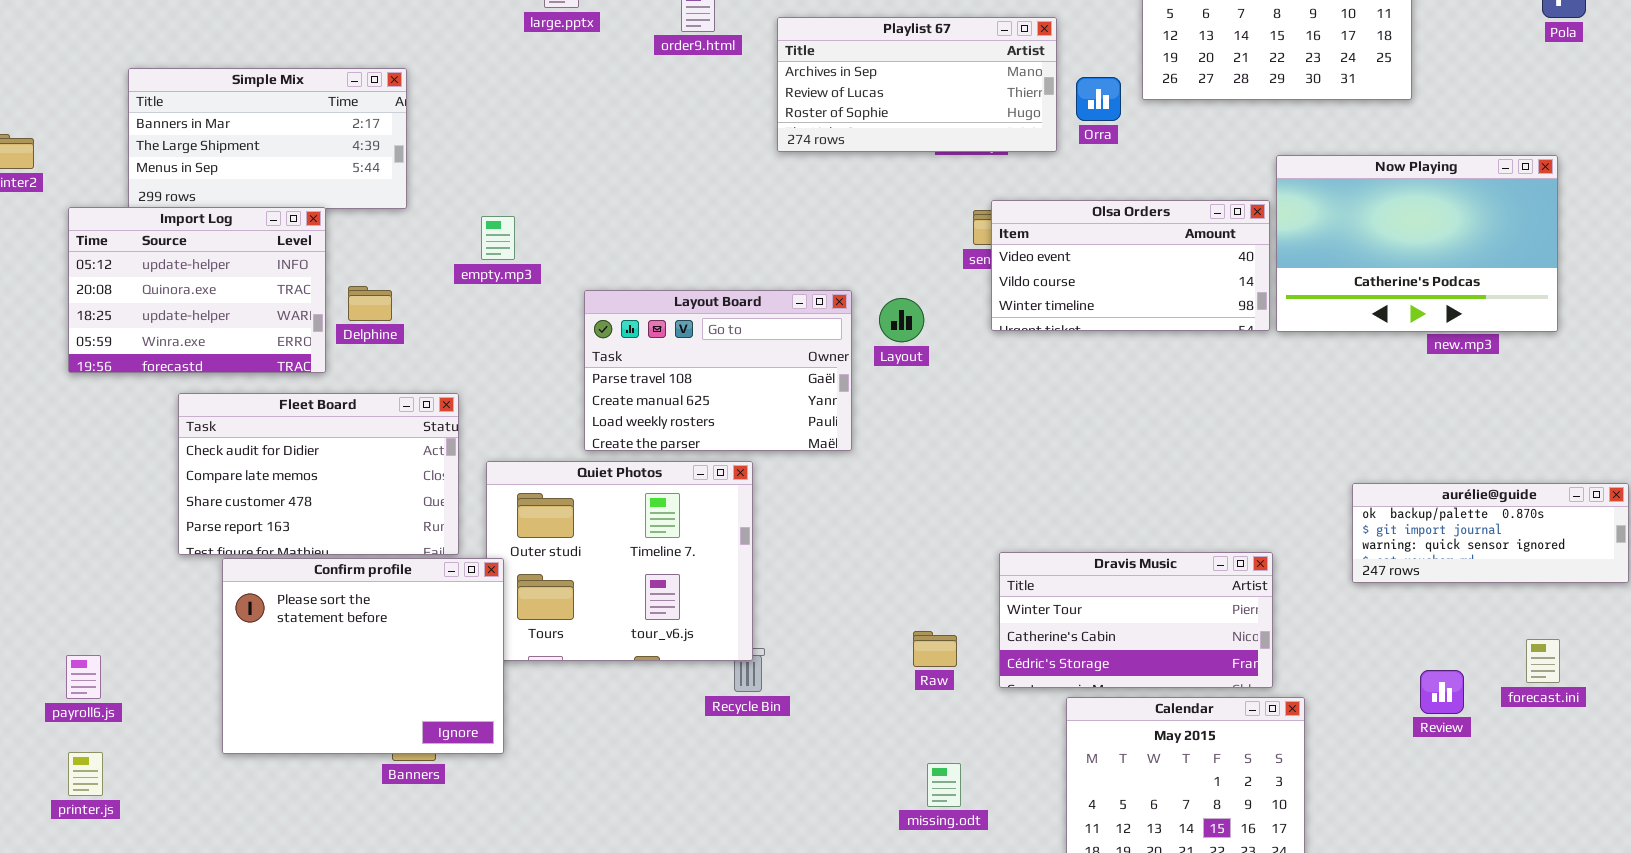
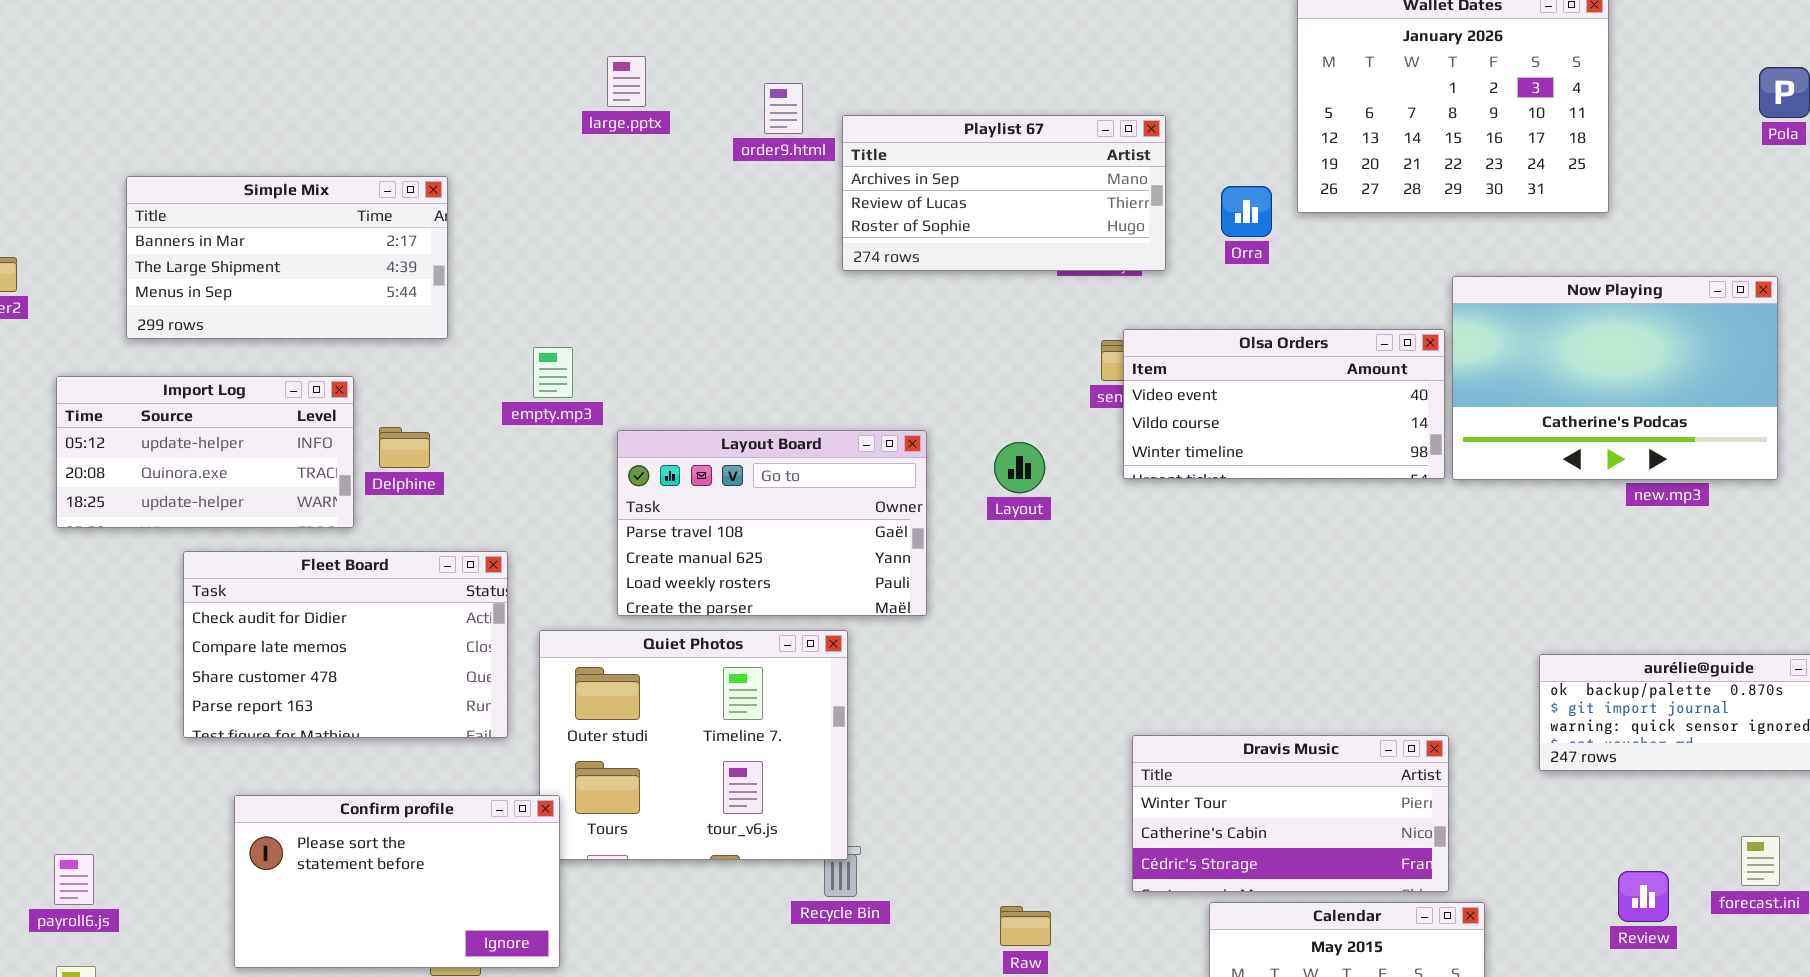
Playlist 67: [777,17,1057,152] -> [842,115,1166,271], moved
Import Log: [68,207,326,373] -> [56,376,354,528], resized
Layout Board: [584,290,852,451] -> [617,430,927,616], moved
Confirm profile: [222,558,504,754] -> [234,795,560,968], resized
Raw: [913,631,957,667] -> [1000,906,1051,946], moved

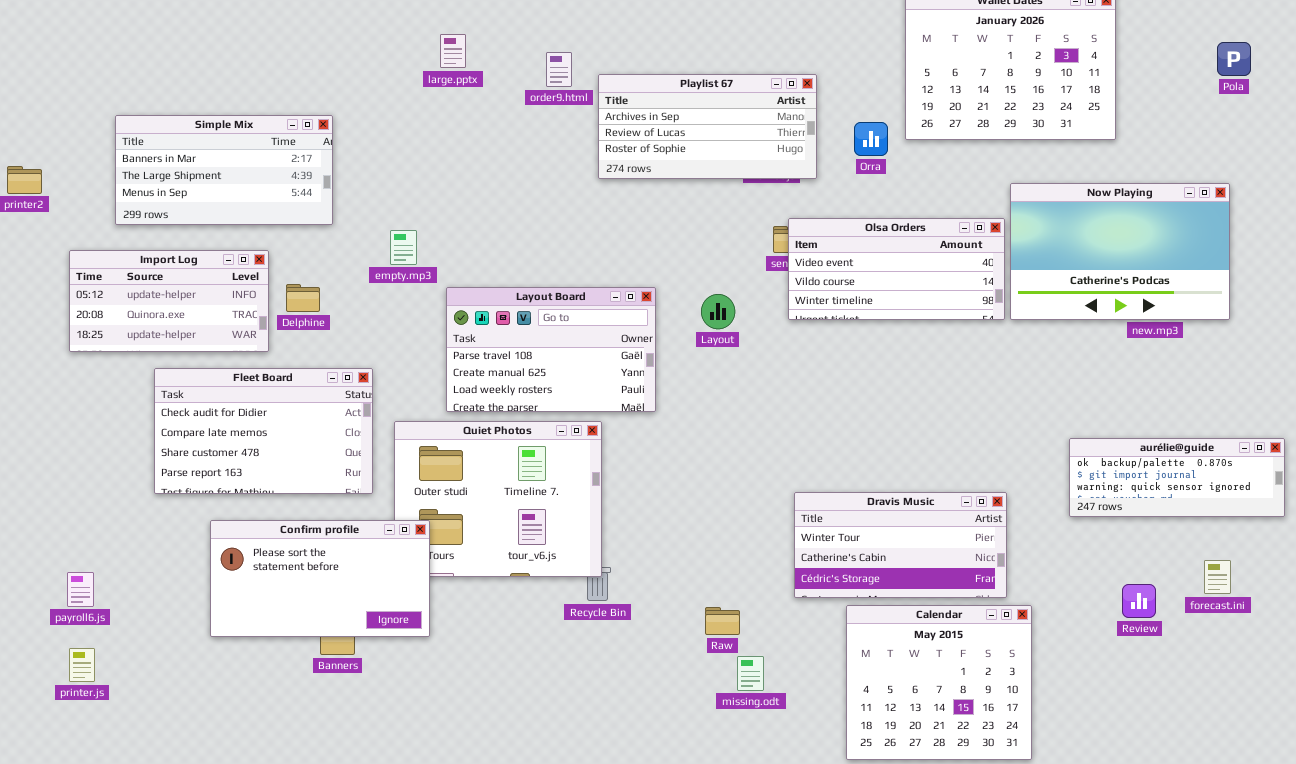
Confirm profile: [234,795,560,968] -> [210,520,430,637], moved

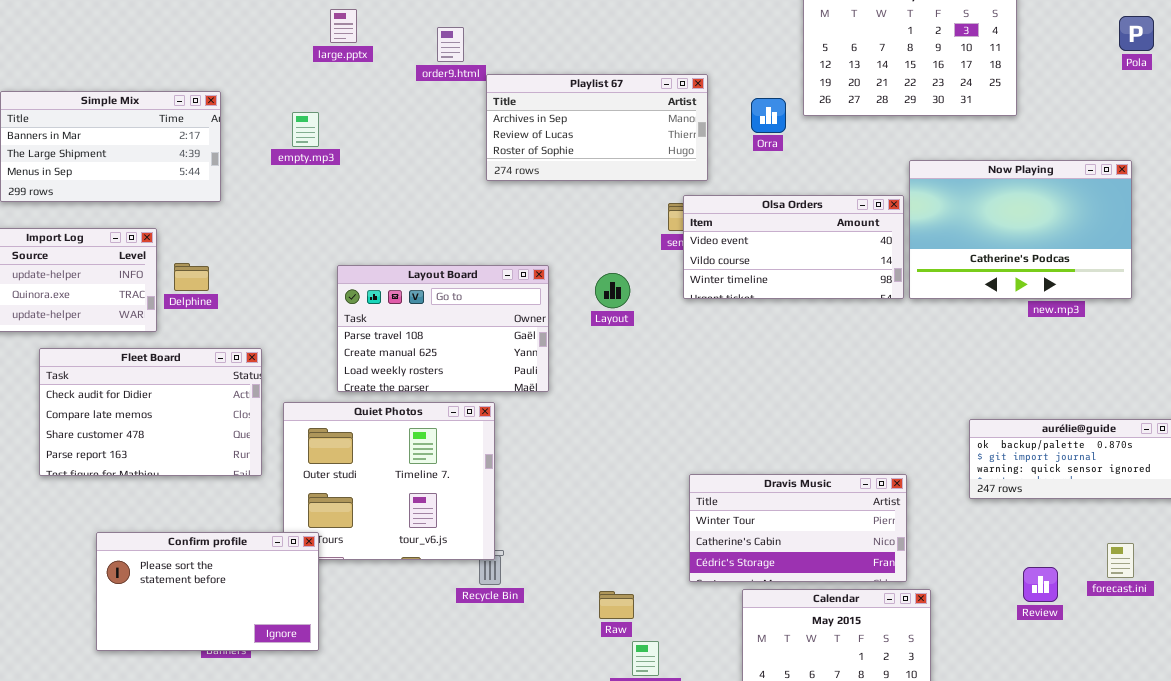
Playlist 67: [598,74,817,179] -> [486,74,708,181], moved
empty.mp3: [390,230,417,265] -> [292,112,319,147], moved
Confirm profile: [210,520,430,637] -> [96,532,319,651], moved

